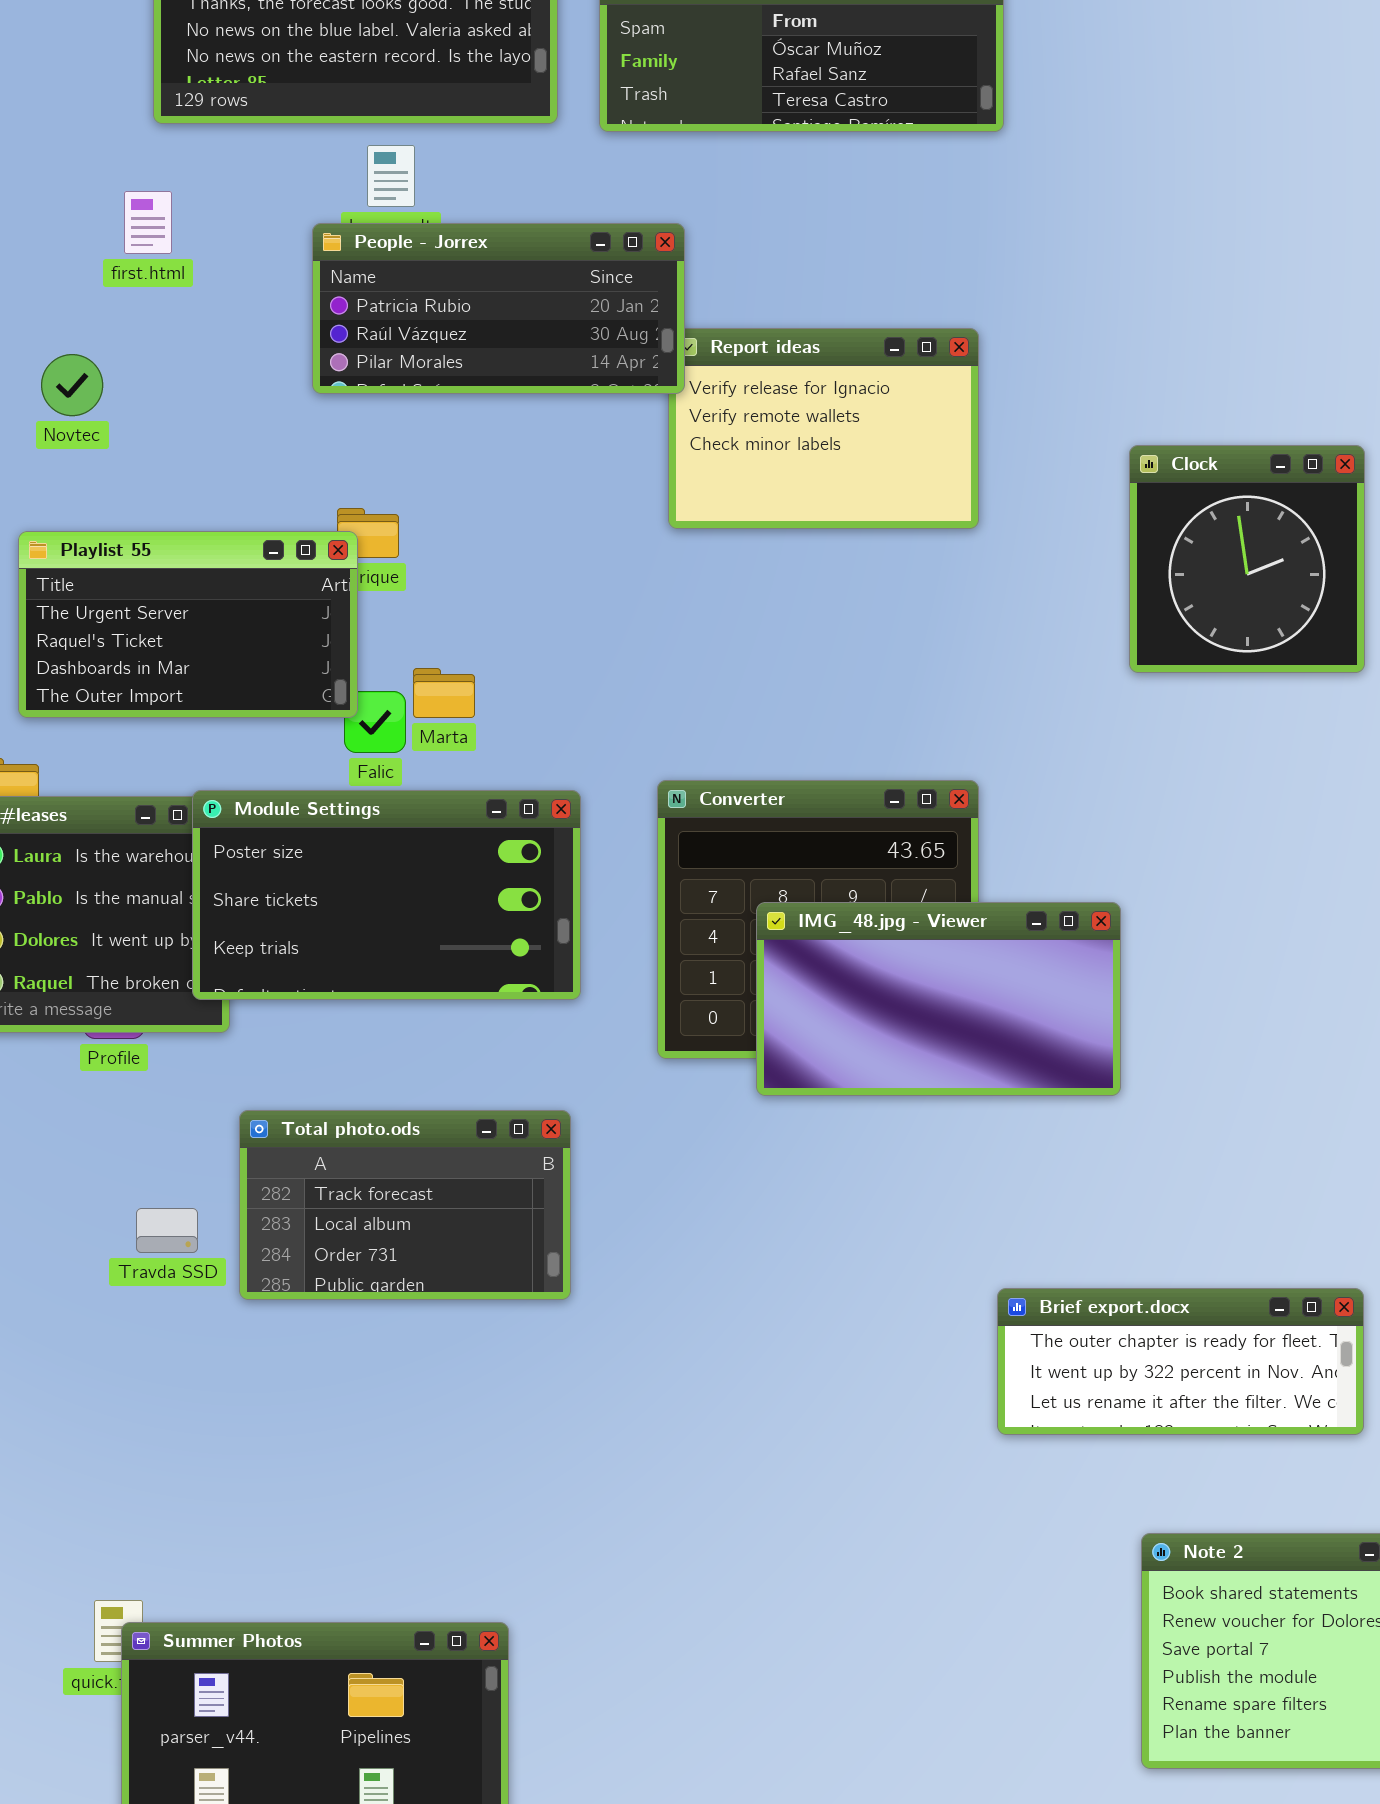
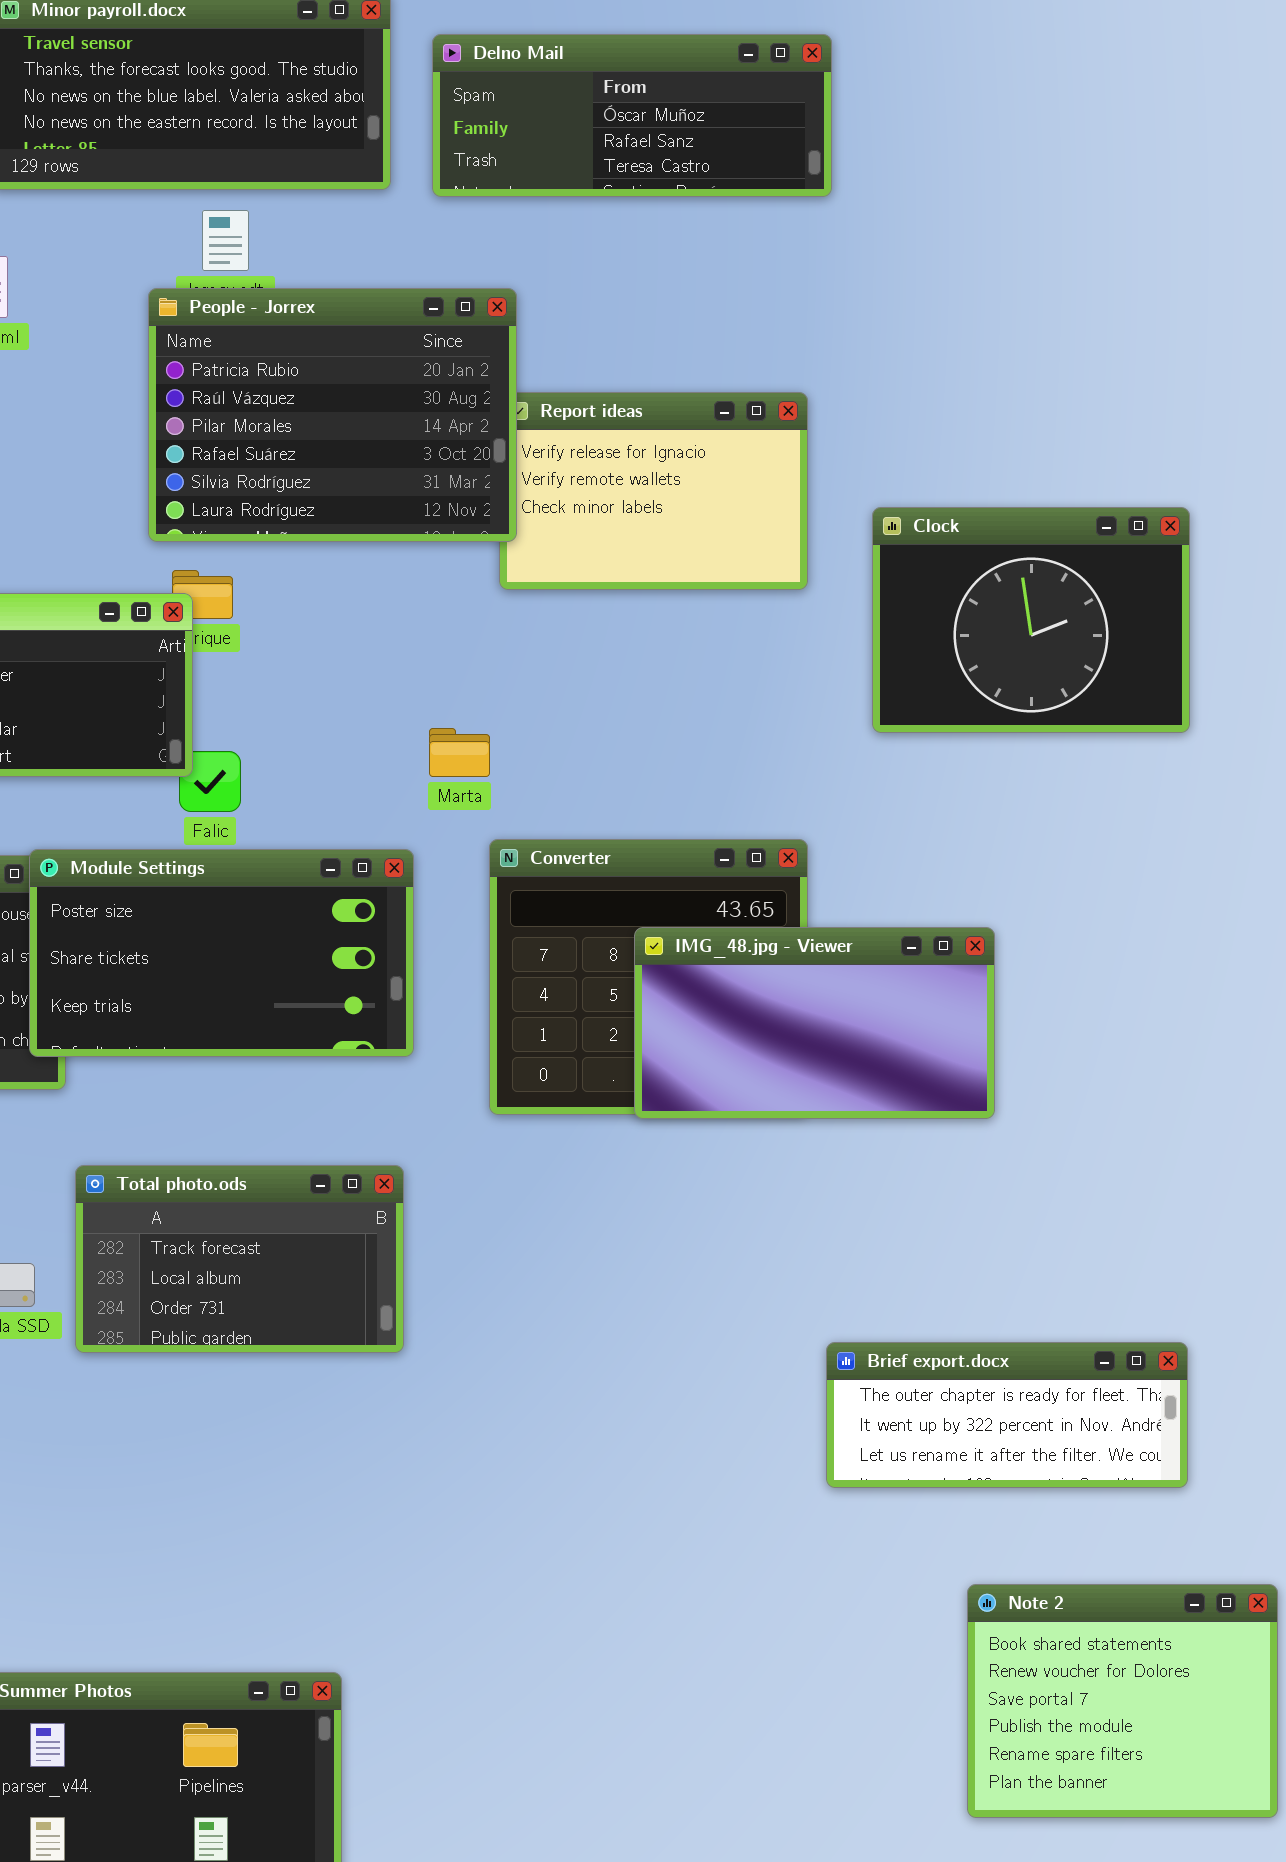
People - Jorrex: [312,223,685,394] -> [148,288,517,542], resized
Clock: [1129,445,1365,673] -> [872,507,1190,733], resized
Marta: [413,668,475,718] -> [429,728,490,777], moved
IMG_48.jpg - Viewer: [756,902,1121,1096] -> [634,927,995,1119], moved

